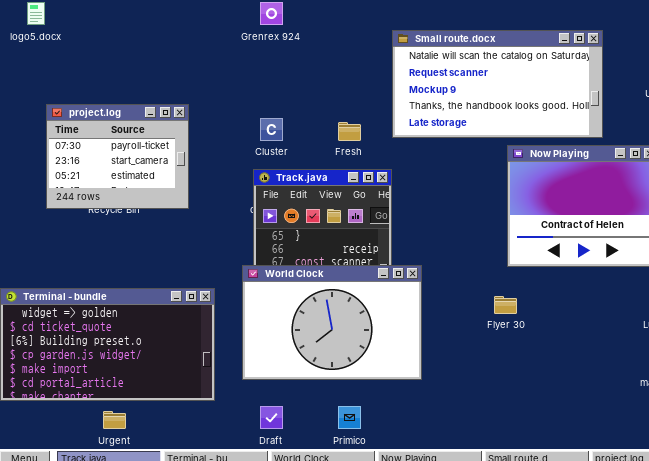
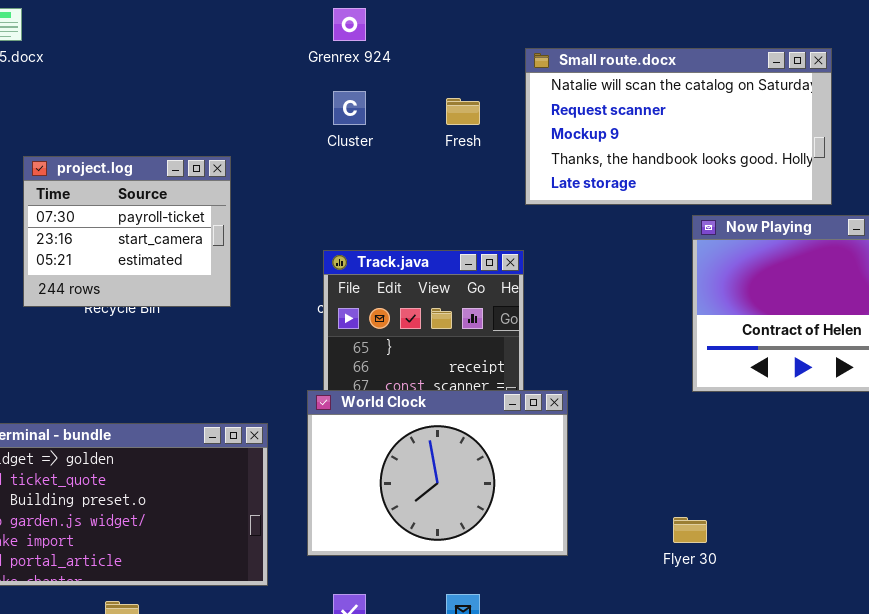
Cluster: [260,118,283,141] -> [333,91,366,125], moved
Fresh: [338,122,361,141] -> [446,98,480,125], moved
Flyer 30: [494,296,517,314] -> [673,517,707,543], moved

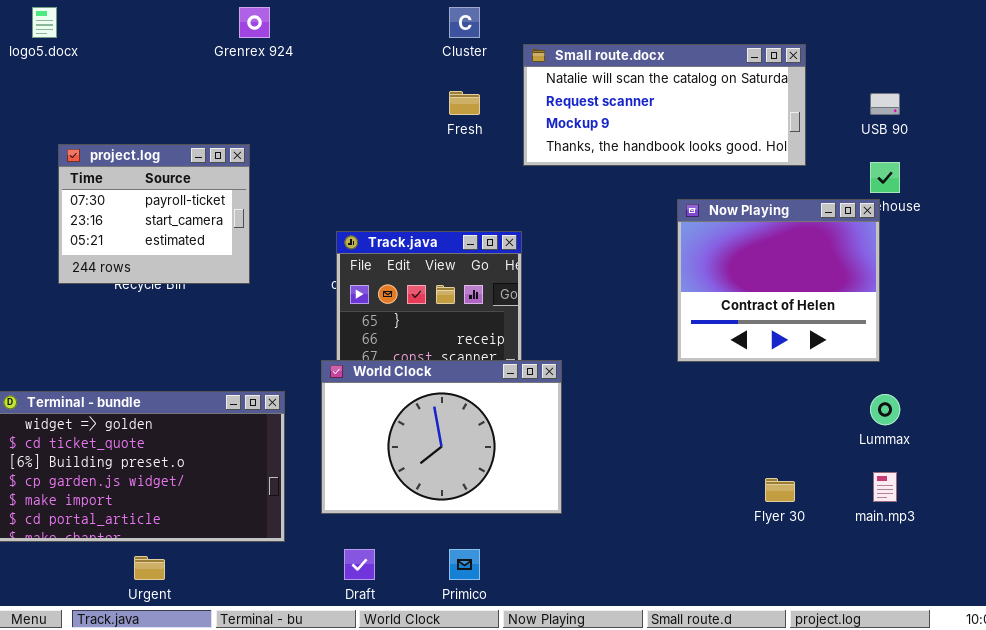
Grenrex 924: [333,8,366,41] -> [239,7,270,38], moved
Small route.docx: [525,48,832,205] -> [523,44,806,166], resized
Cluster: [333,91,366,125] -> [449,7,480,38], moved
Flyer 30: [673,517,707,543] -> [765,478,795,502], moved

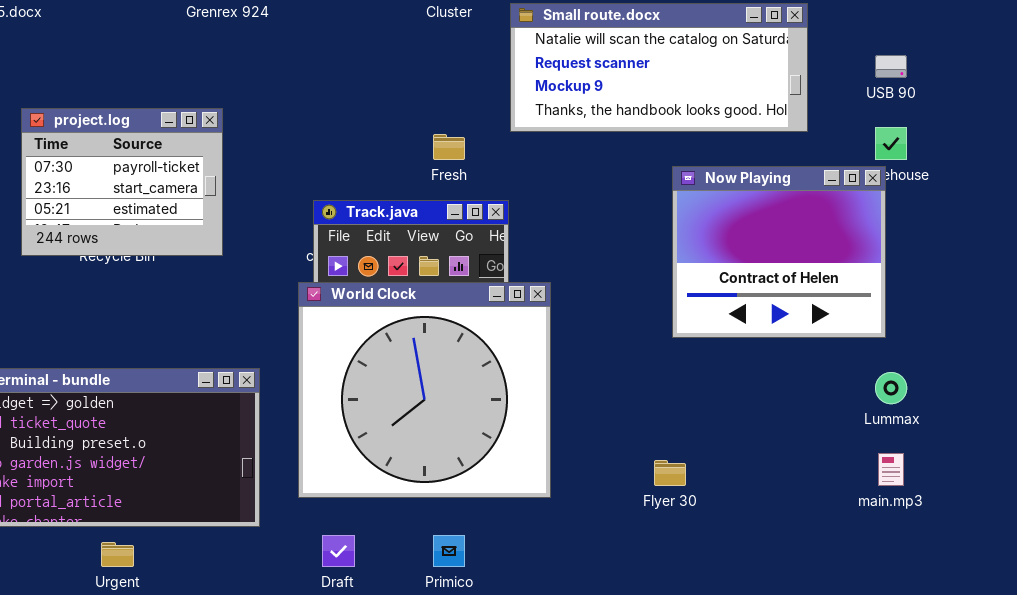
Fresh: [449,91,480,115] -> [433,134,465,160], moved
World Clock: [321,360,562,514] -> [298,282,551,498], resized
Flyer 30: [765,478,795,502] -> [654,460,686,486], moved

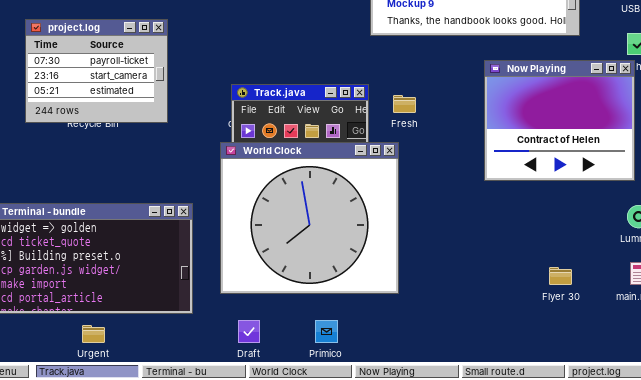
Fresh: [433,134,465,160] -> [393,95,416,113], moved
Flyer 30: [654,460,686,486] -> [549,267,572,285], moved

